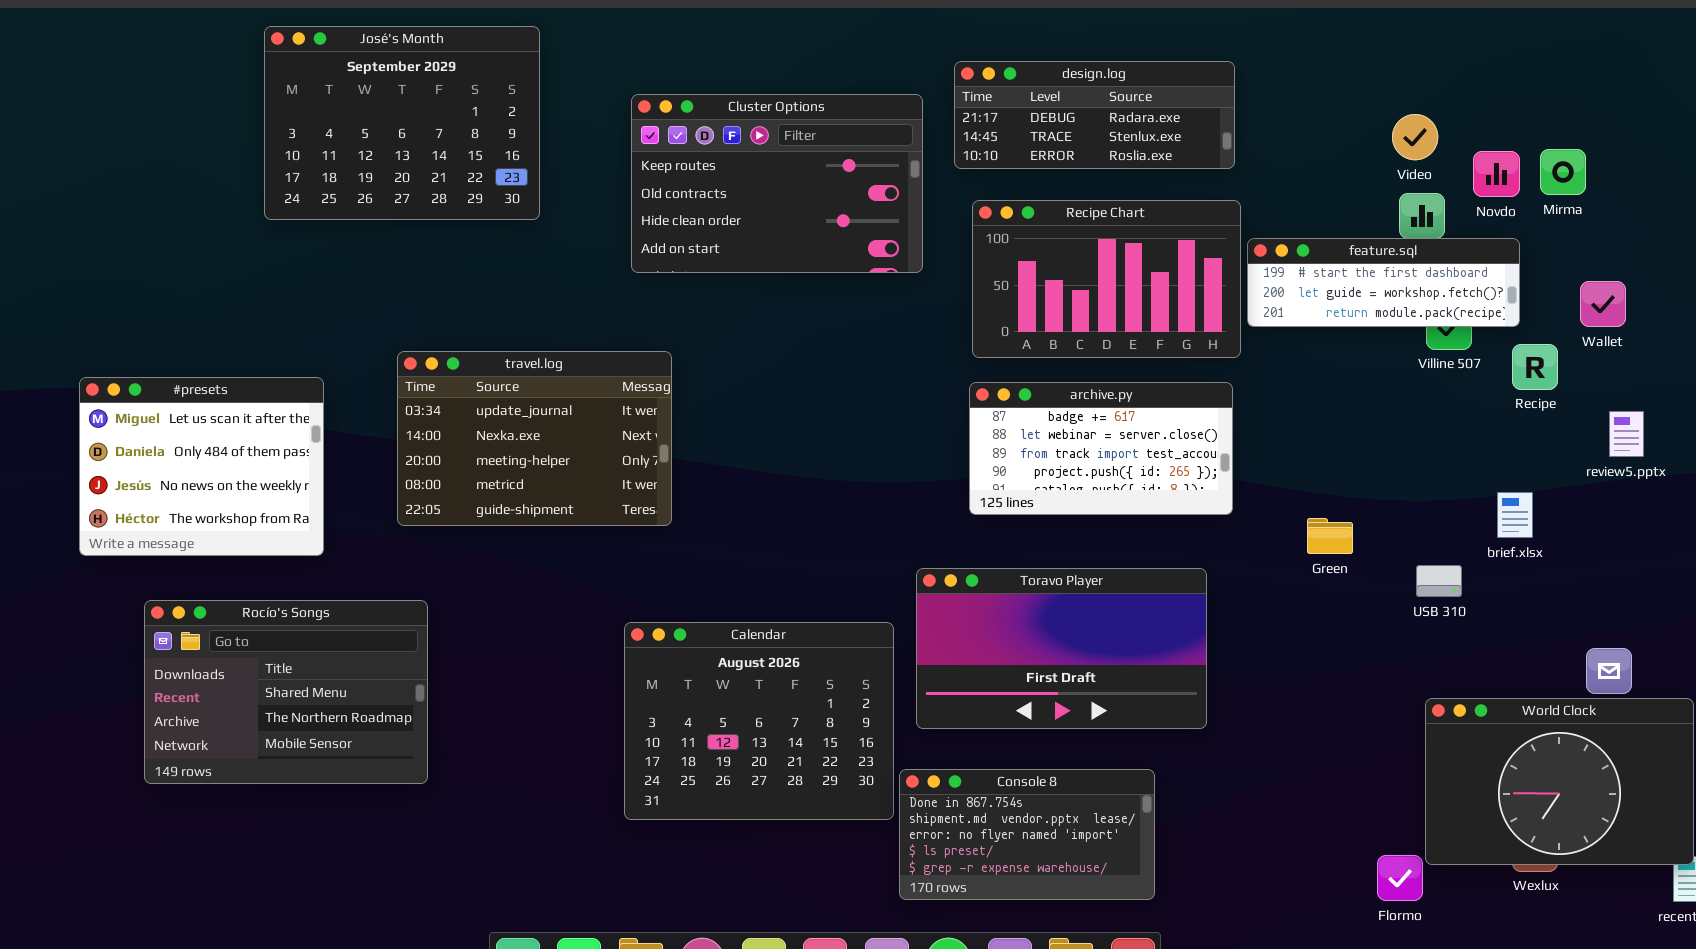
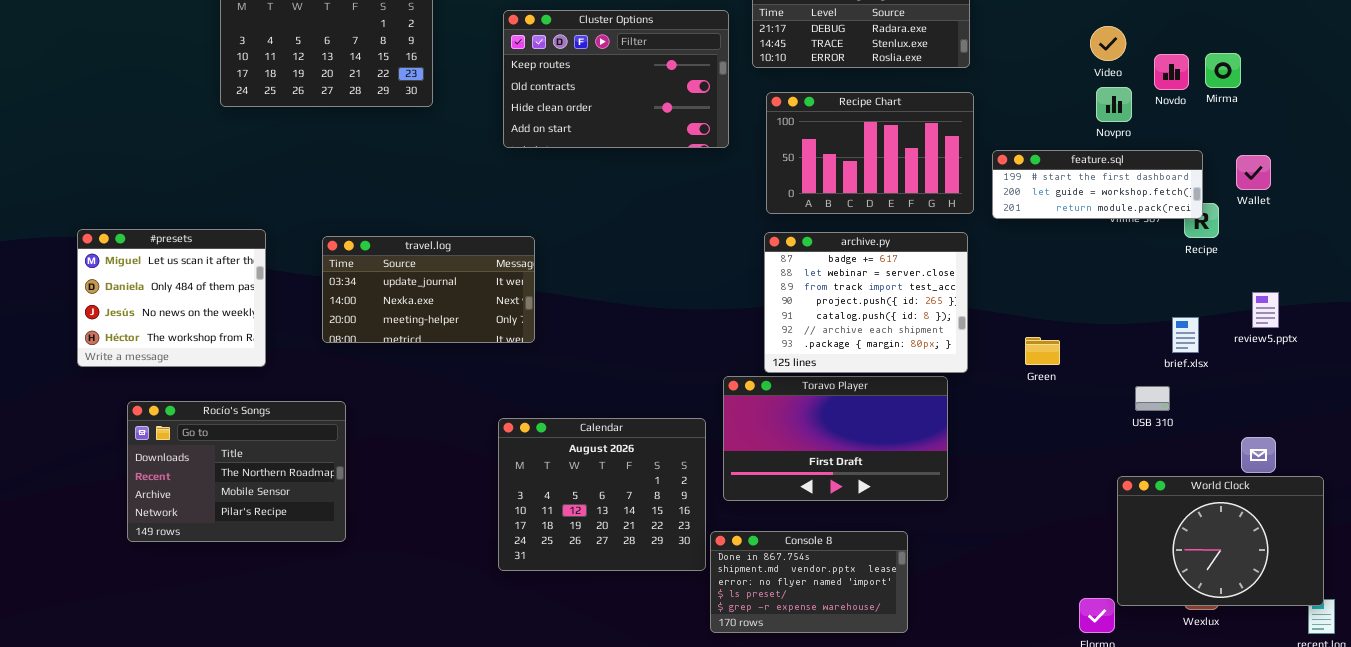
feature.sql: [1247,238,1520,327] -> [992,150,1203,219], moved
travel.log: [397,351,672,526] -> [322,236,535,343], resized
archive.py: [969,382,1233,515] -> [764,232,968,373], resized
review5.pptx: [1609,411,1644,457] -> [1252,292,1279,328], moved
USB 310: [1416,565,1462,597] -> [1135,386,1170,411], moved
Rocío's Songs: [144,600,428,784] -> [127,401,346,542], scrolled down 1 row

